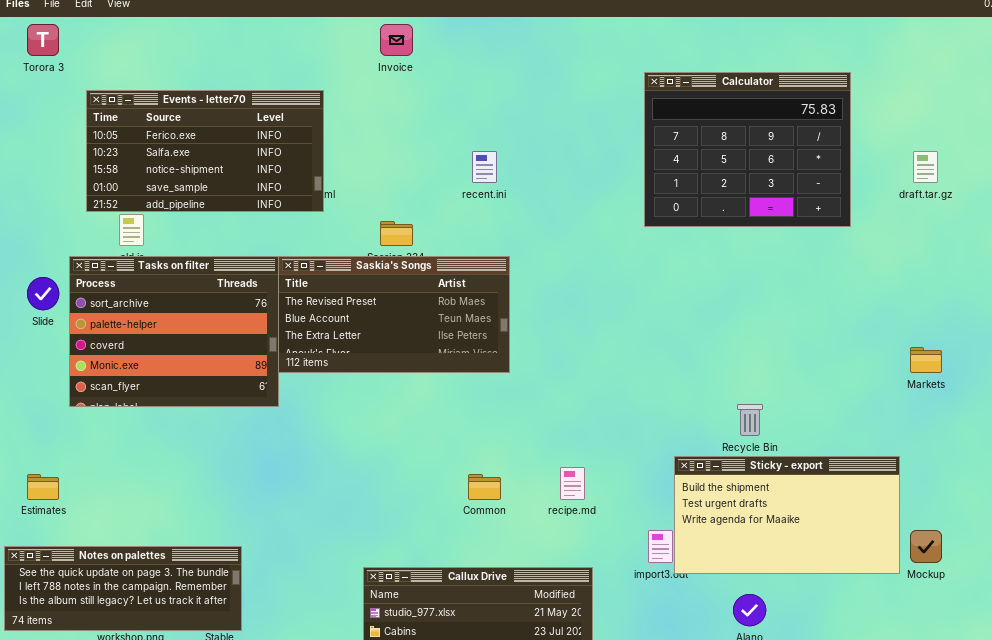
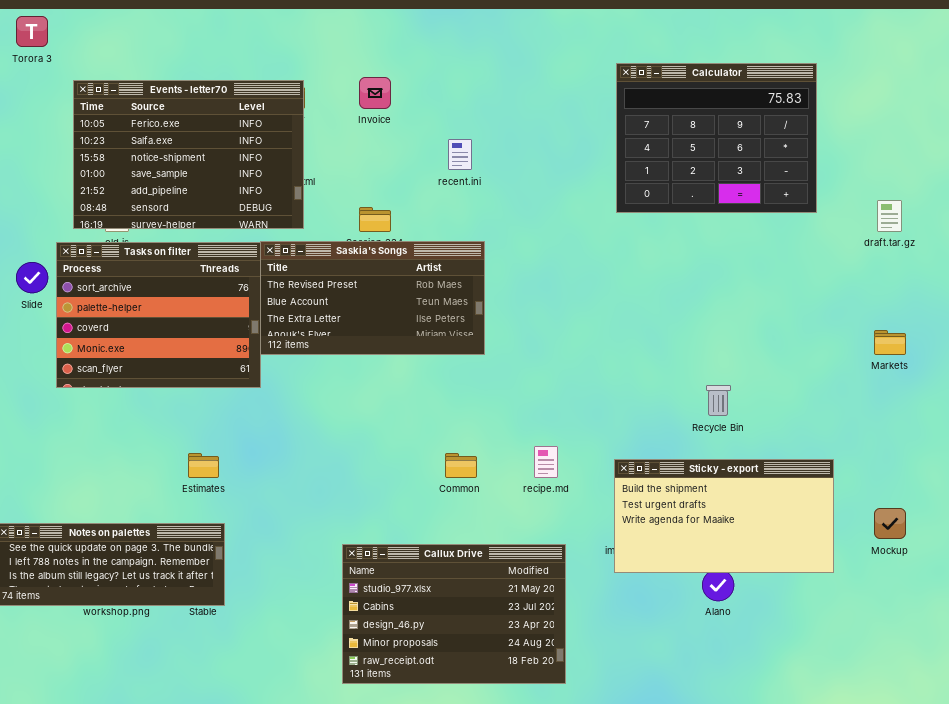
Invoice: [380,24,413,56] -> [359,77,391,109], moved
Events - letter70: [86,90,324,212] -> [73,80,304,229], resized
draft.tar.gz: [913,151,938,183] -> [877,200,902,232], moved
Sticky - export: [674,456,900,574] -> [614,459,834,573], moved
Estimates: [27,474,59,500] -> [188,453,219,478], moved

